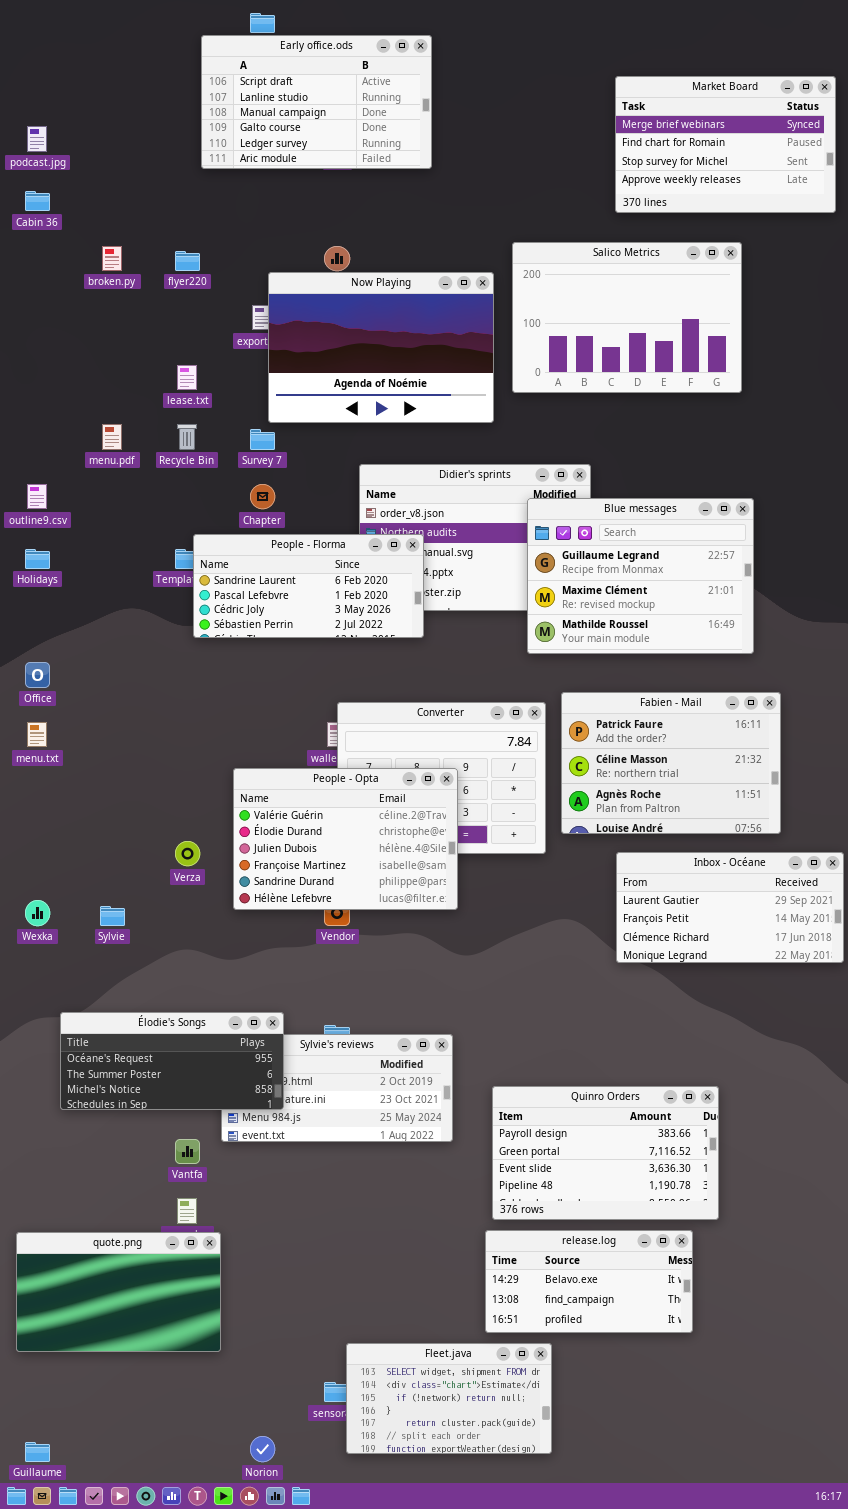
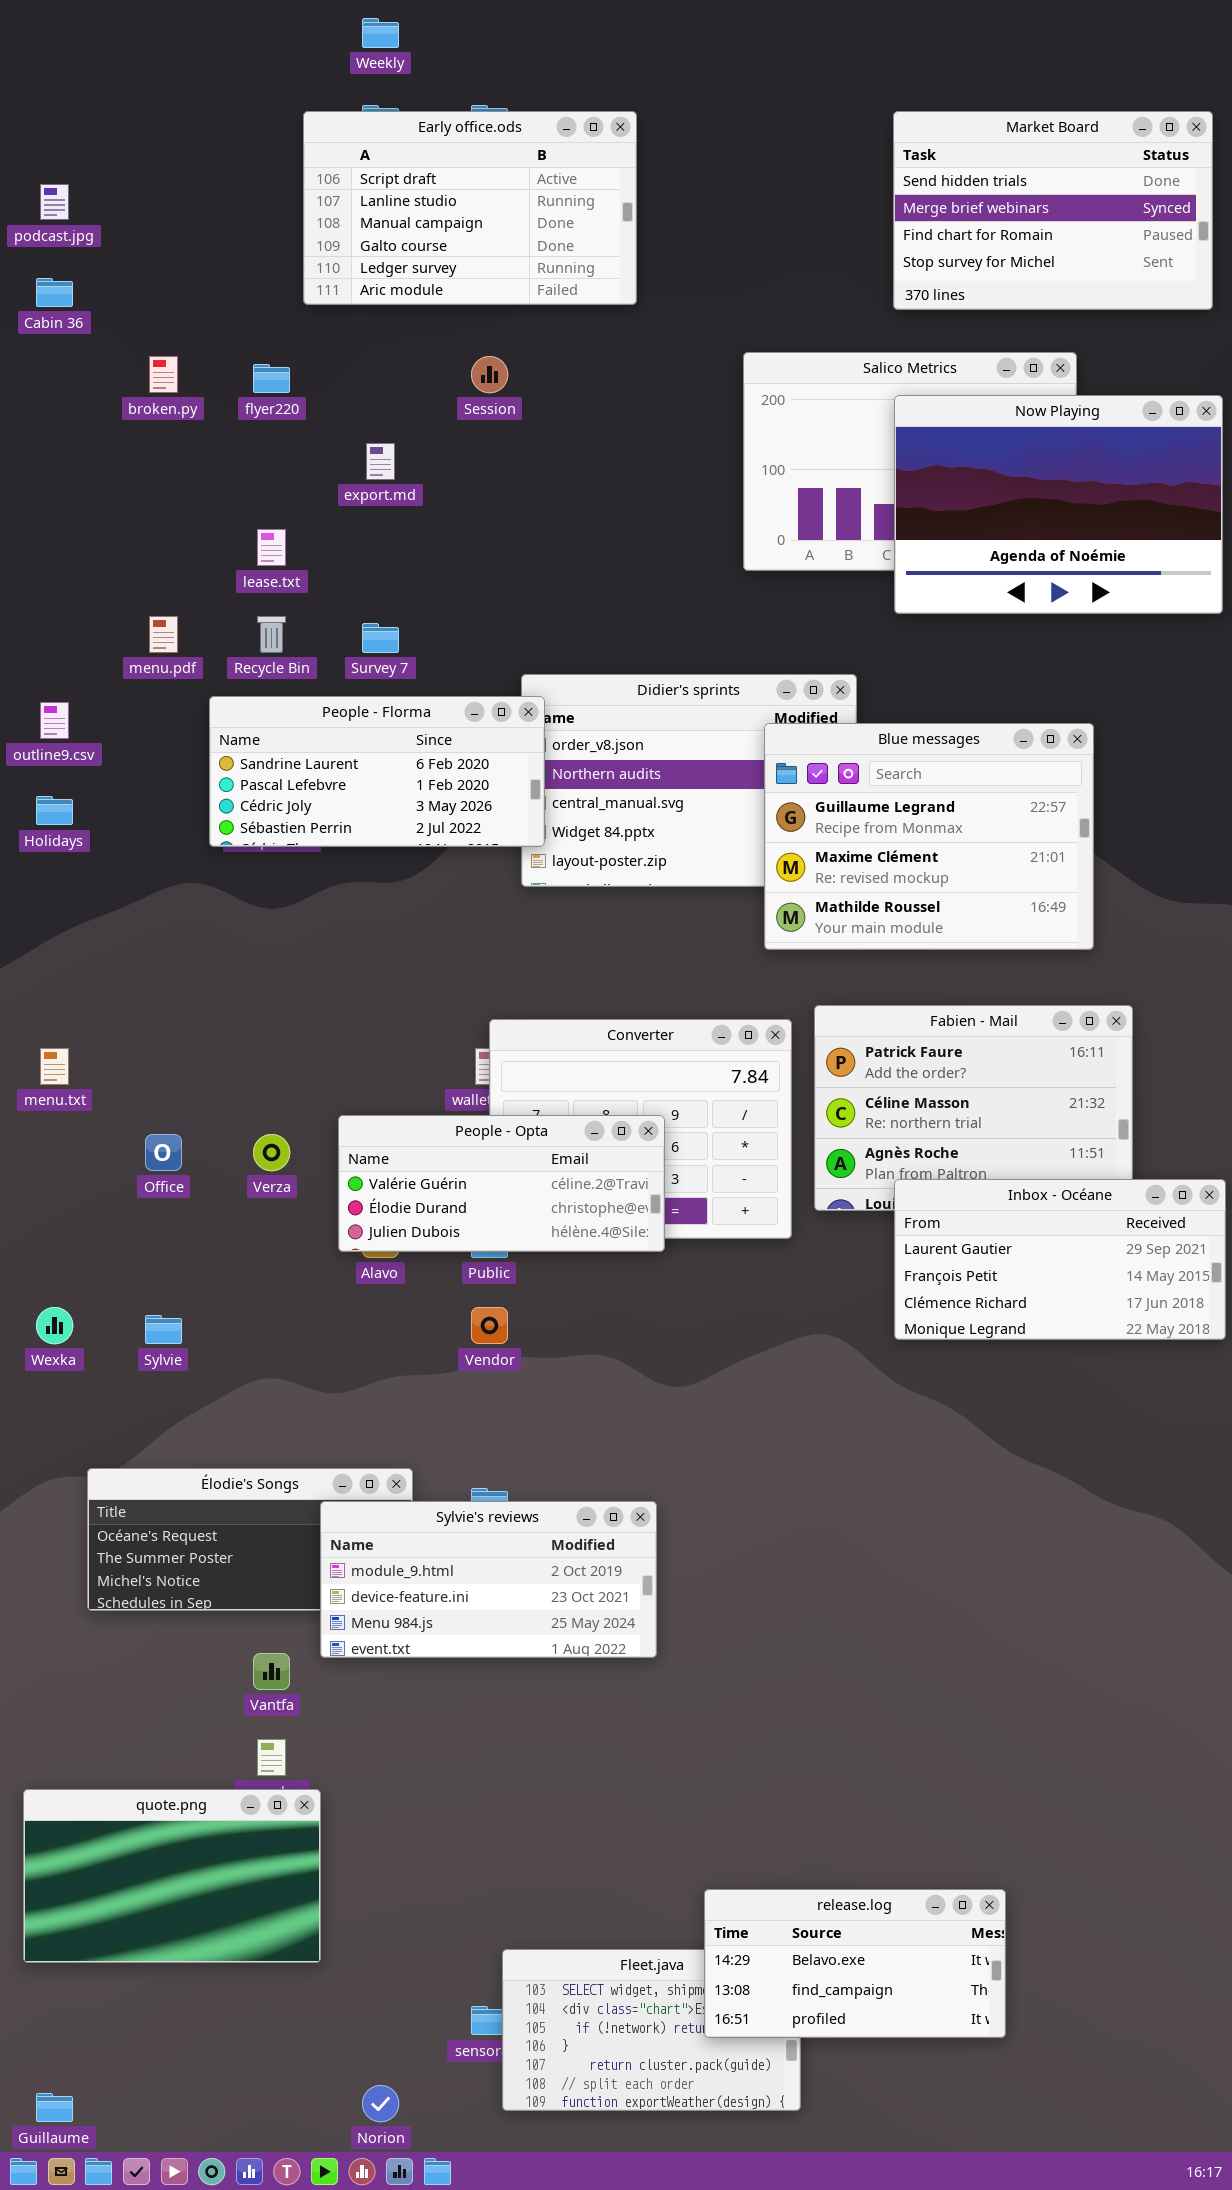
Early office.ods: [201,35,432,169] -> [303,111,637,305], moved
Market Board: [615,76,836,213] -> [893,111,1213,310], scrolled up 1 row
Now Playing: [268,272,494,423] -> [894,395,1223,614], moved
People - Florma: [193,534,424,638] -> [209,696,545,847], moved
Office: [25,662,50,688] -> [145,1134,182,1171], moved
People - Opta: [233,768,458,910] -> [338,1115,665,1252], resized
Verza: [175,841,200,866] -> [253,1134,290,1171], moved
Inbox - Océane: [616,852,844,963] -> [894,1179,1226,1340], moved
Sylvie's reviews: [221,1034,453,1142] -> [320,1501,657,1658], raised
Quinro Orders: [492,1086,719,1220] -> none, closed
release.log: [485,1230,693,1333] -> [704,1889,1006,2038], moved

